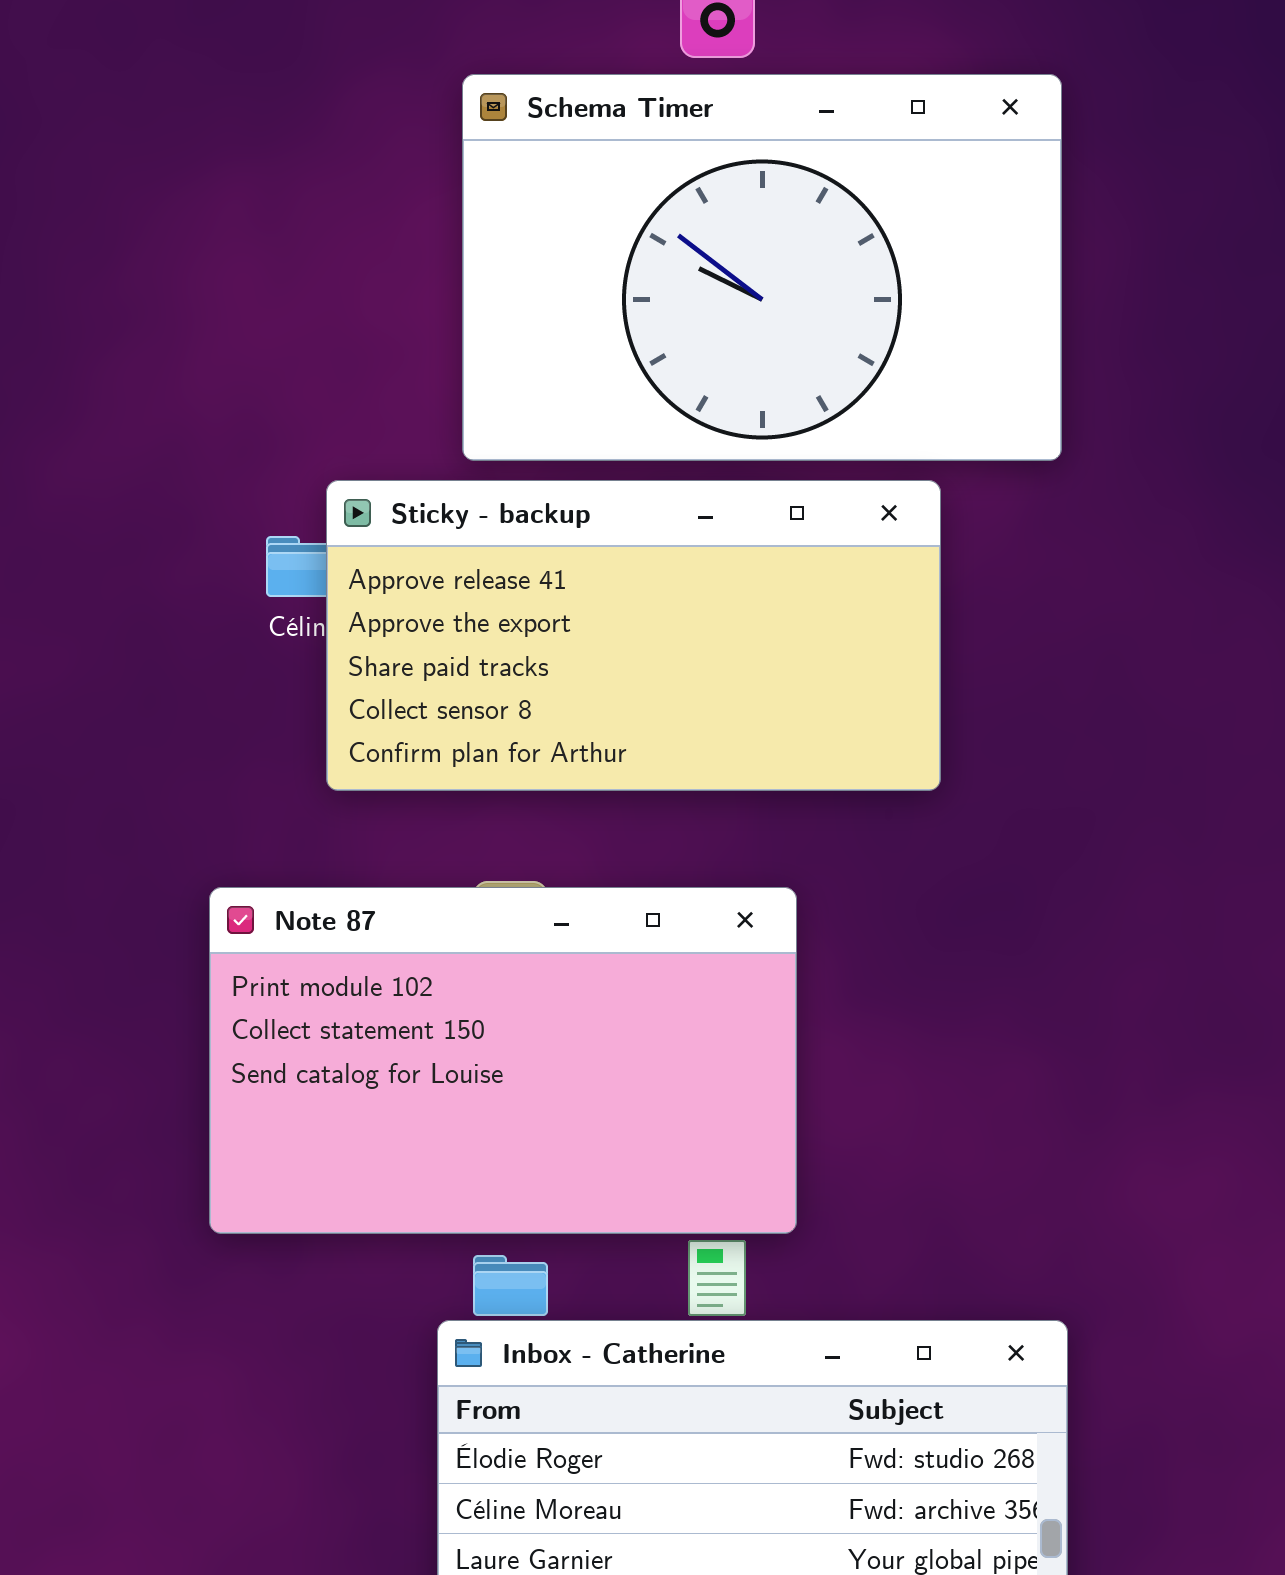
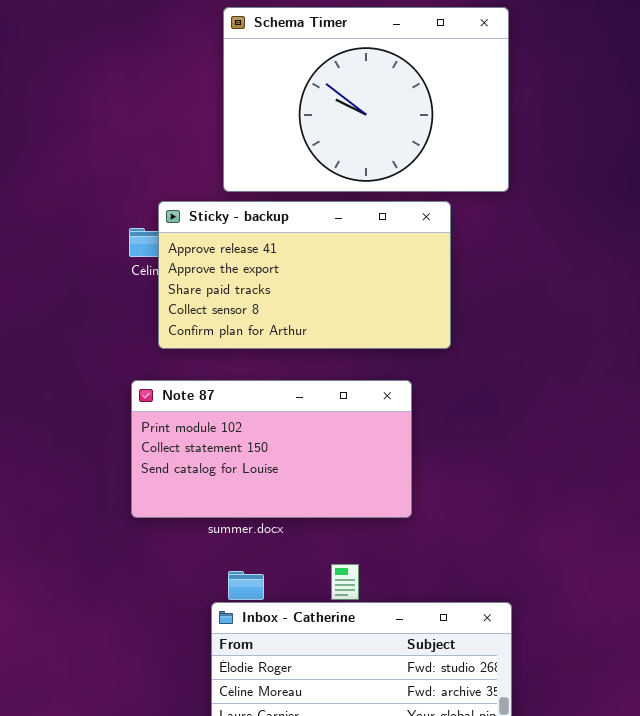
Note 87: [209,887,797,1234] -> [131,380,412,518], moved, resized

